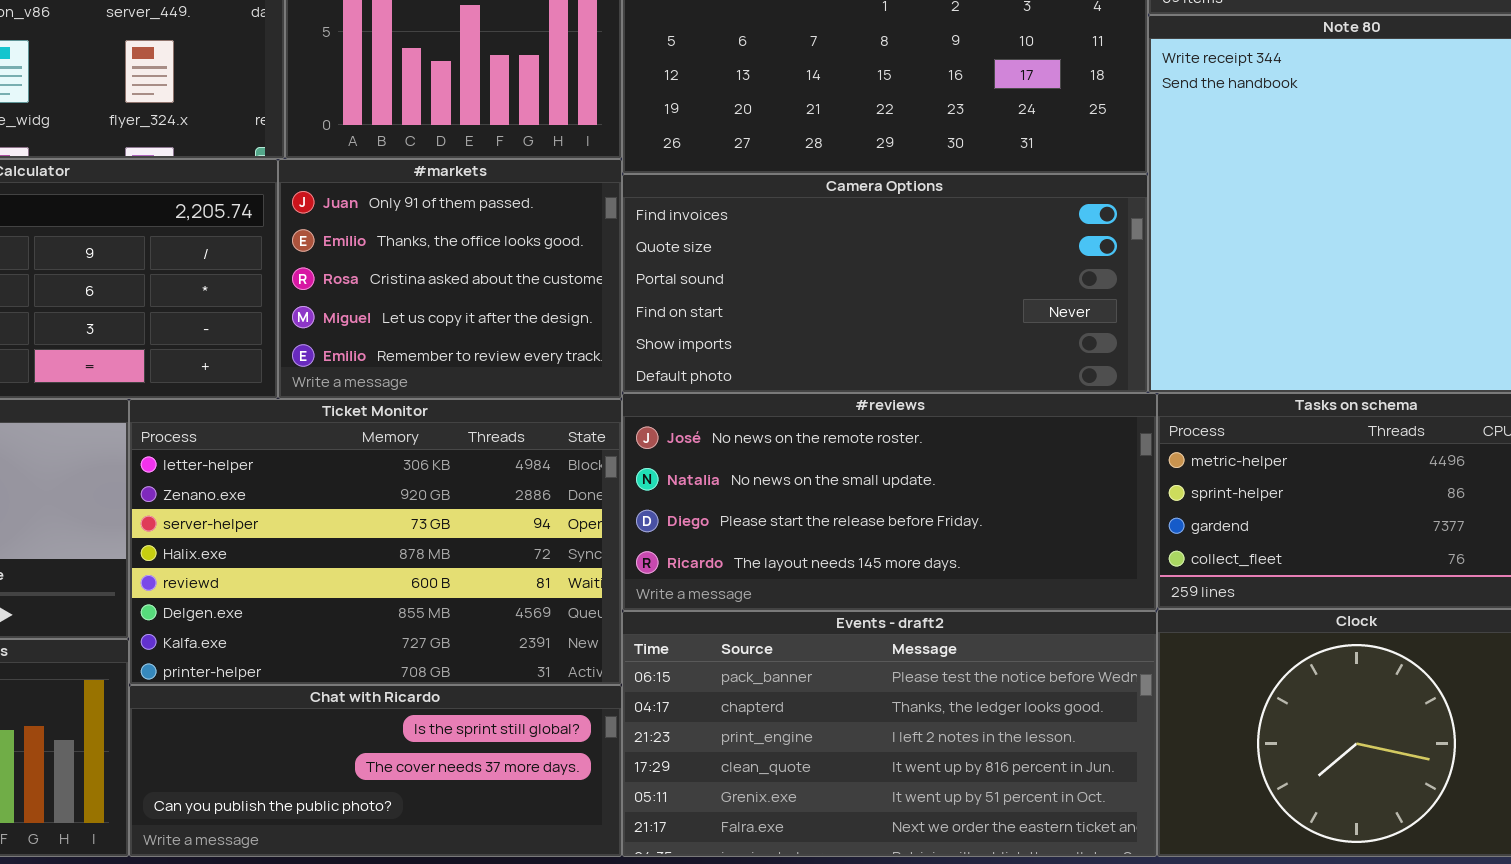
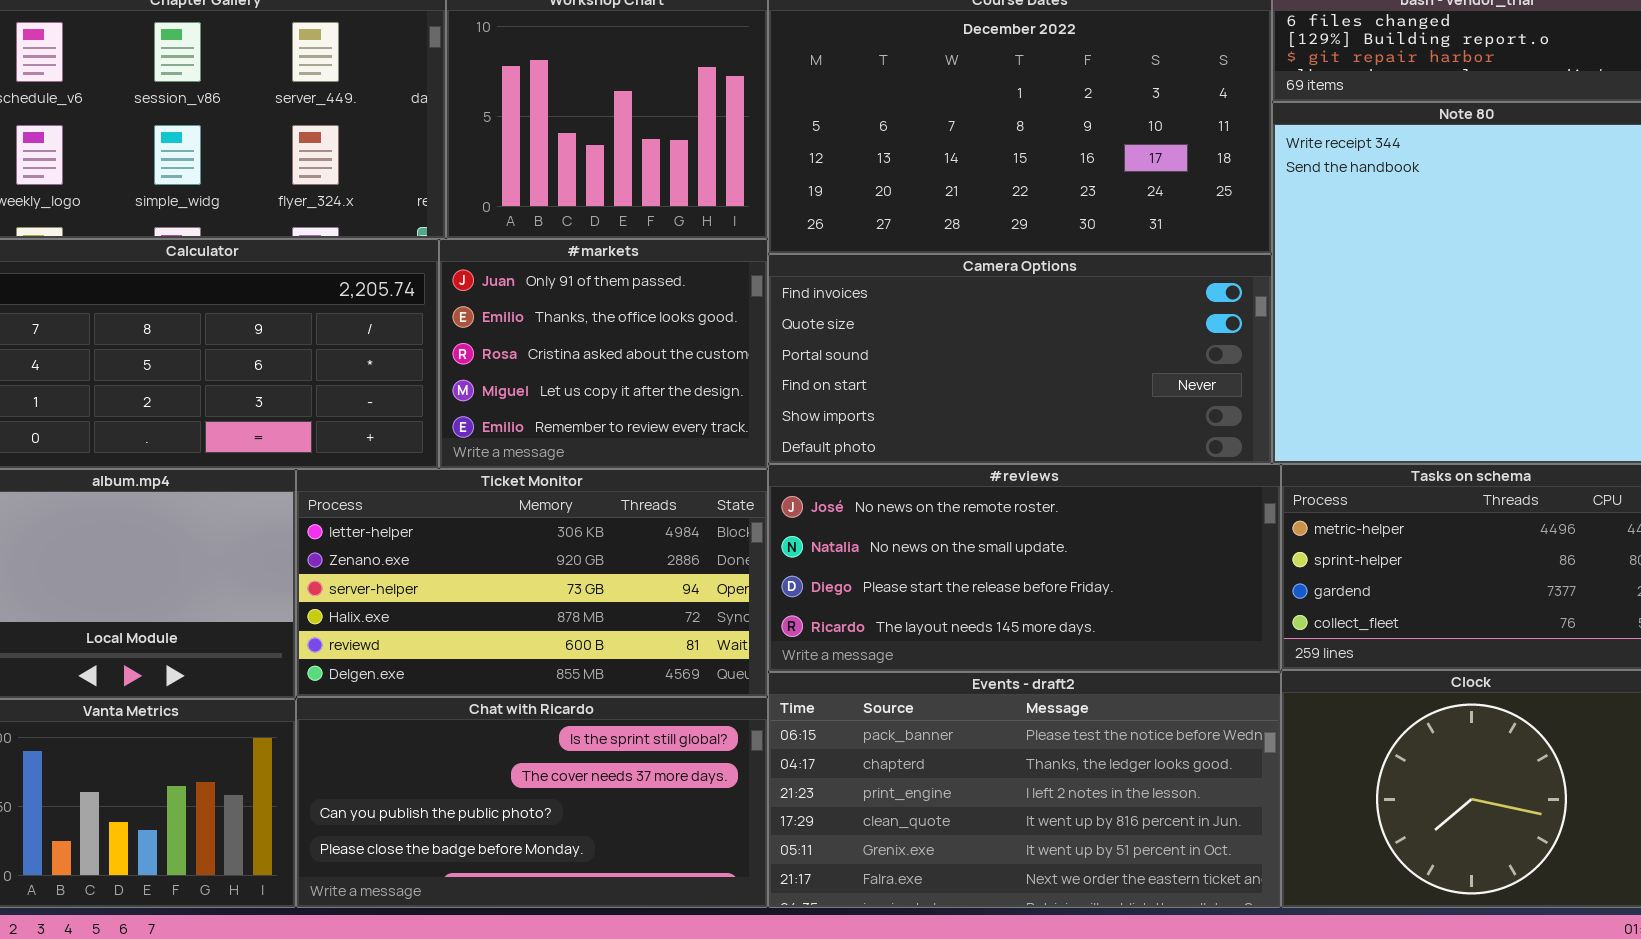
Ticket Monitor: [129,399,622,685] -> [296,469,768,697], resized
Chat with Ricardo: [129,685,622,857] -> [296,697,768,908], resized

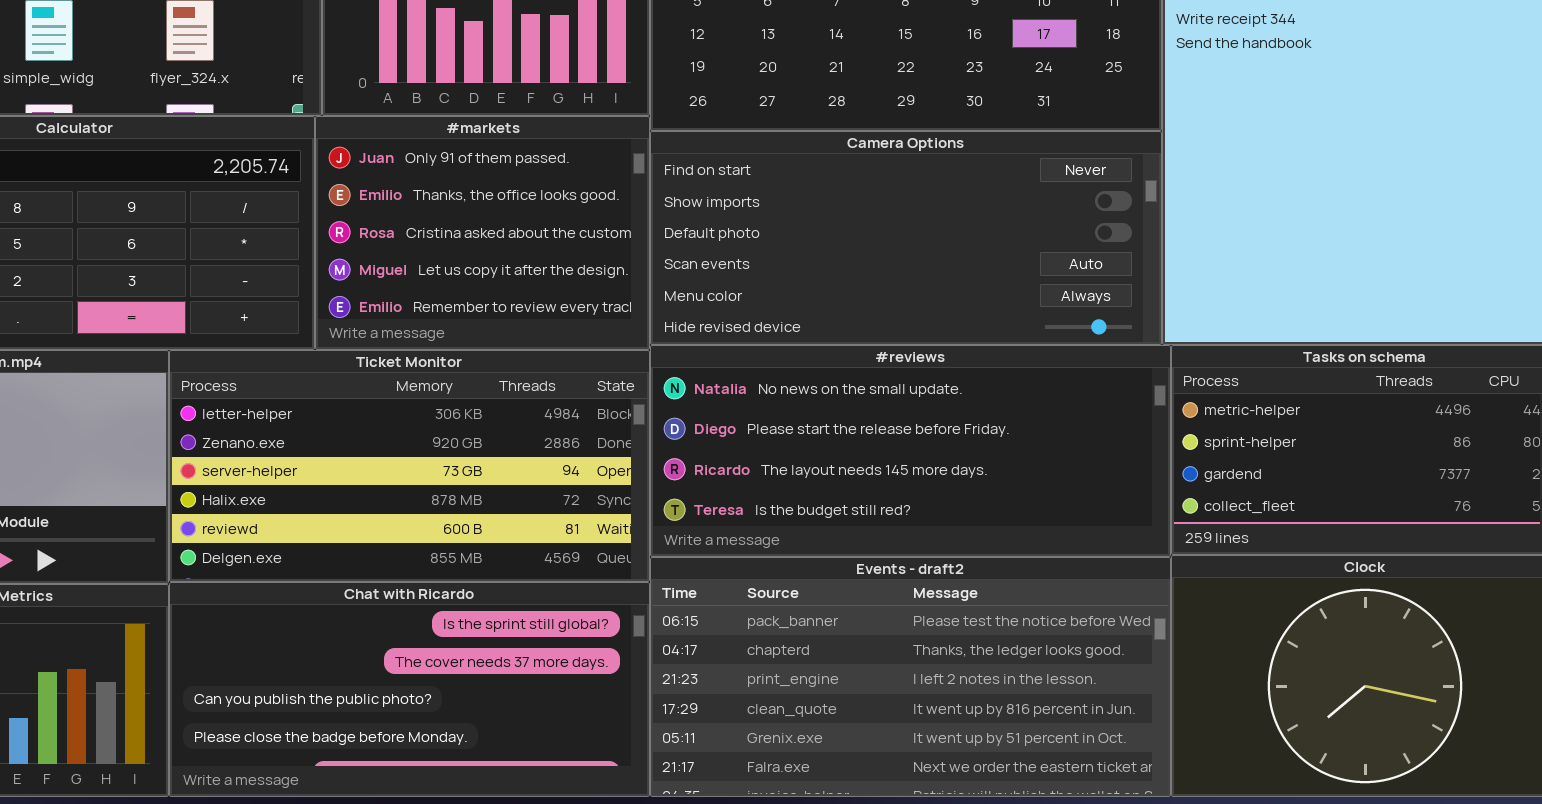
Camera Options: [768,254,1272,464] -> [650,131,1162,345], scrolled down 3 rows
#reviews: [768,464,1281,672] -> [650,345,1171,557], scrolled down 1 row

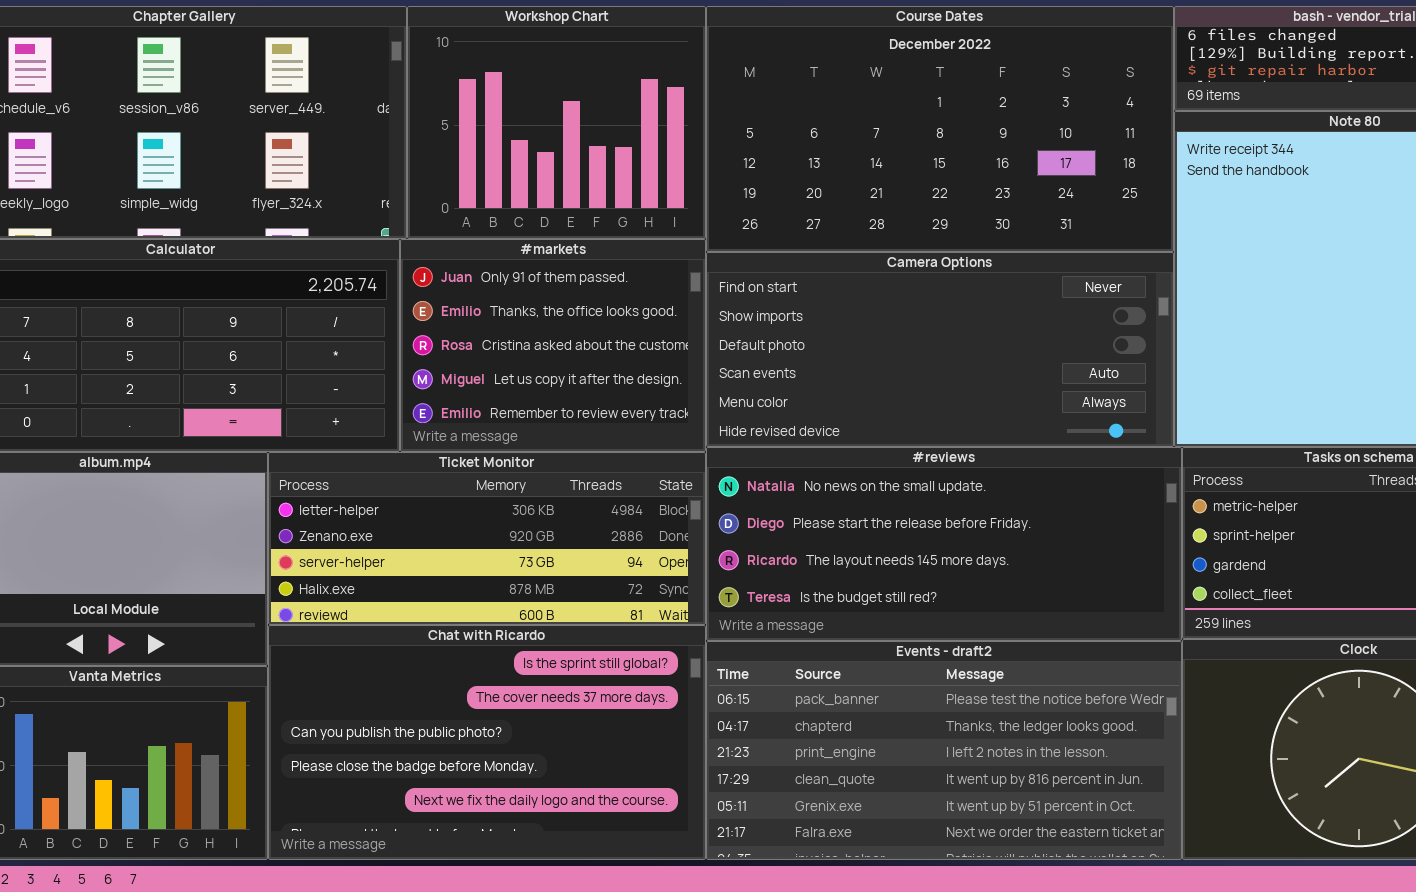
Ticket Monitor: [169,350,650,582] -> [268,452,706,625], resized
Chat with Ricardo: [169,582,650,797] -> [268,625,706,860], resized

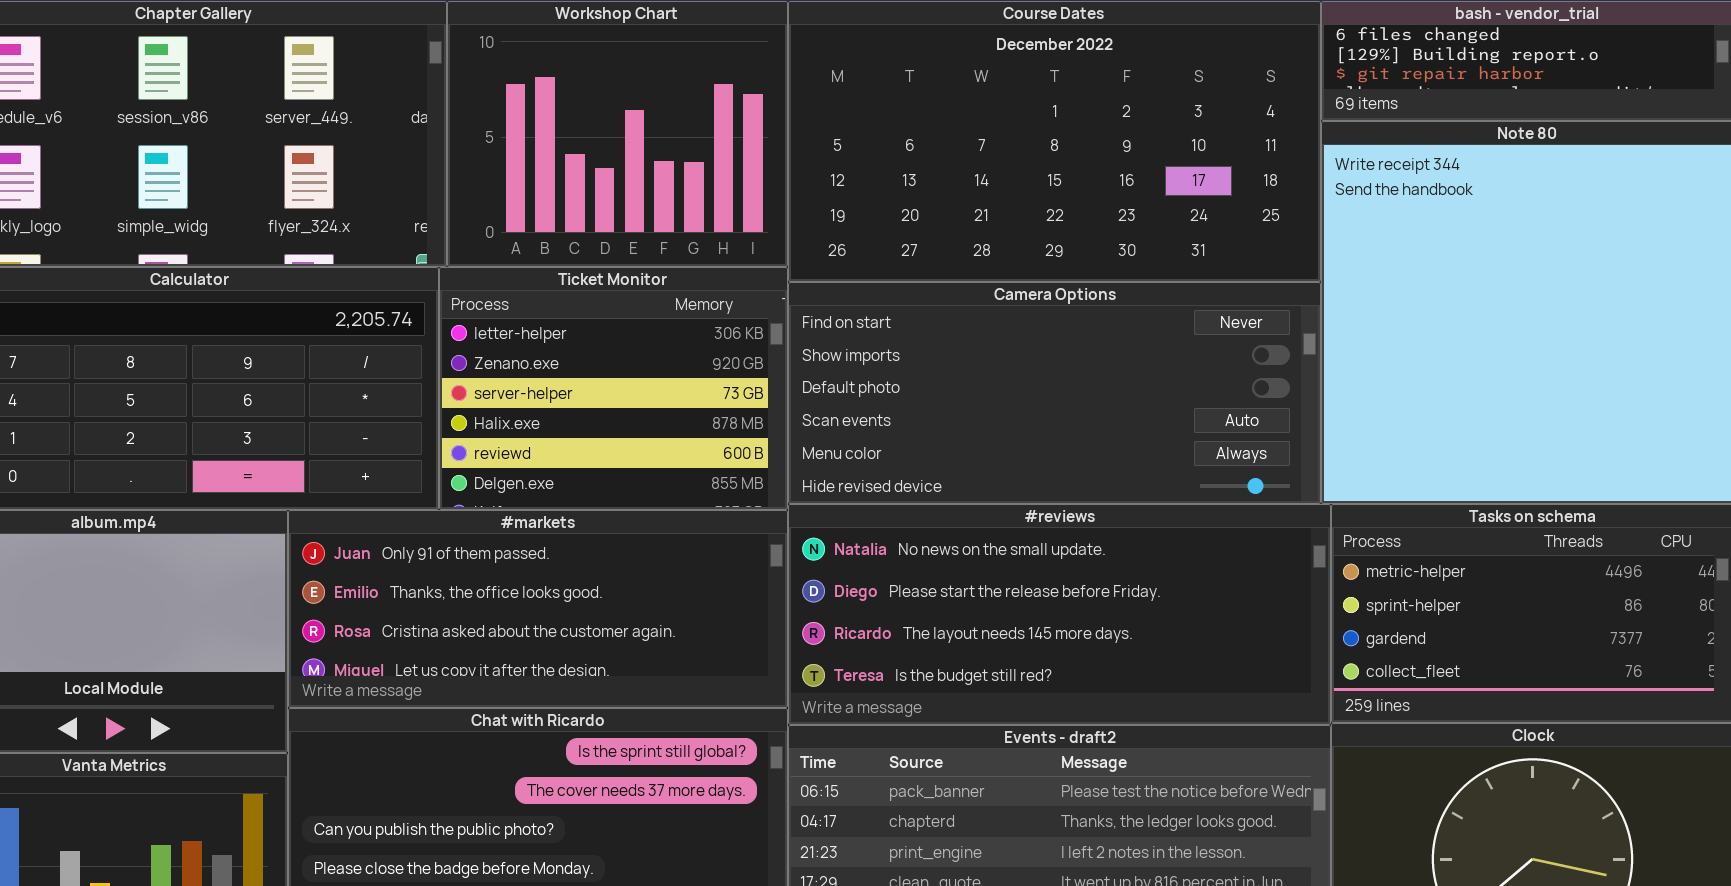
#markets: [400,239,706,452] -> [288,510,788,708], moved, resized
Ticket Monitor: [268,452,706,625] -> [439,267,788,510], moved, resized

